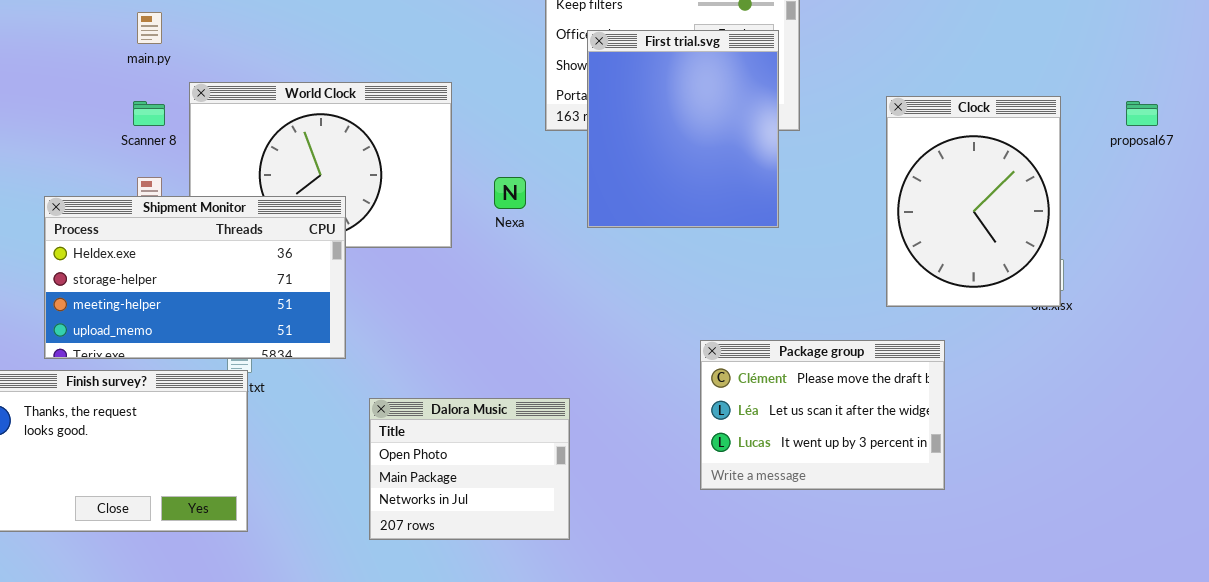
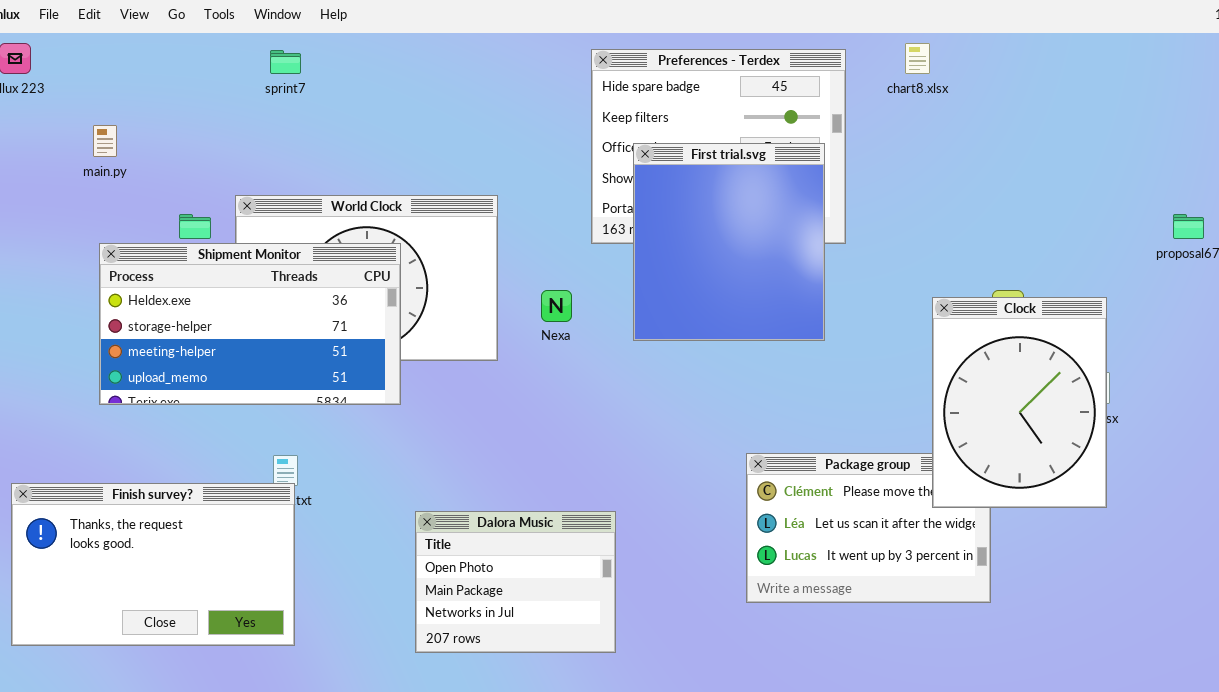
main.py: [137,12,162,44] -> [93,125,117,157], moved
Clock: [886,96,1061,307] -> [932,297,1107,508], moved
Shipment Monitor: [44,196,346,359] -> [99,243,401,405], moved

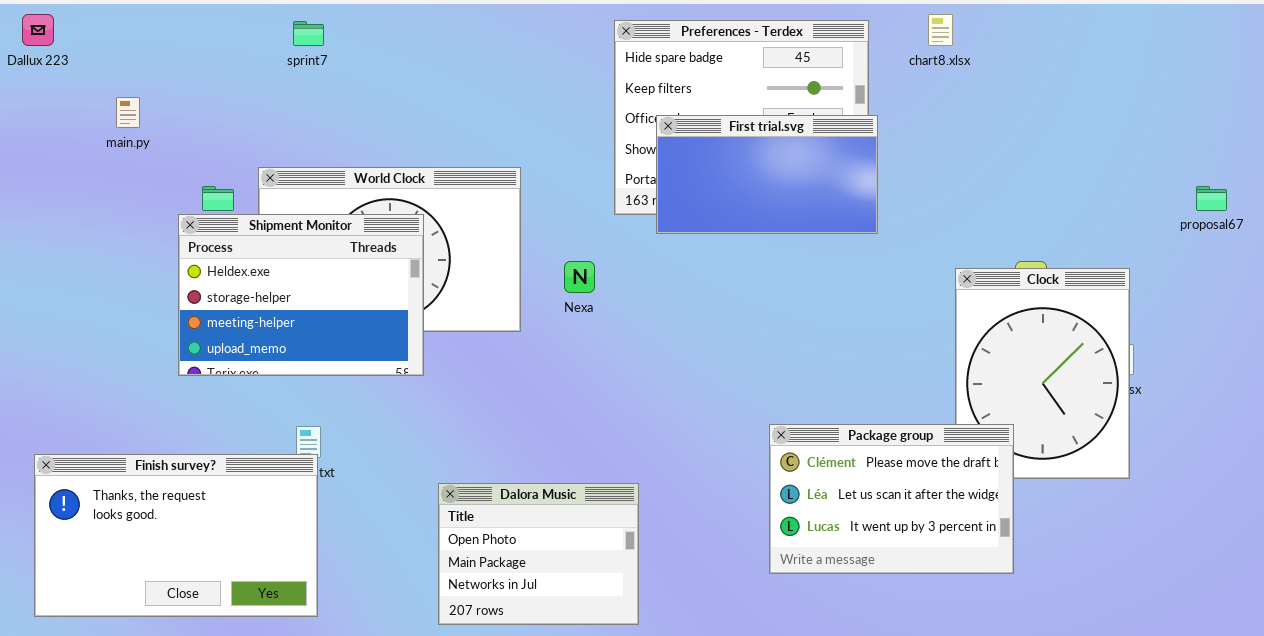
First trial.svg: [633,143,825,341] -> [656,115,878,234], resized
Shipment Monitor: [99,243,401,405] -> [178,214,424,376], resized
Package group: [746,453,991,603] -> [769,424,1014,574], raised

